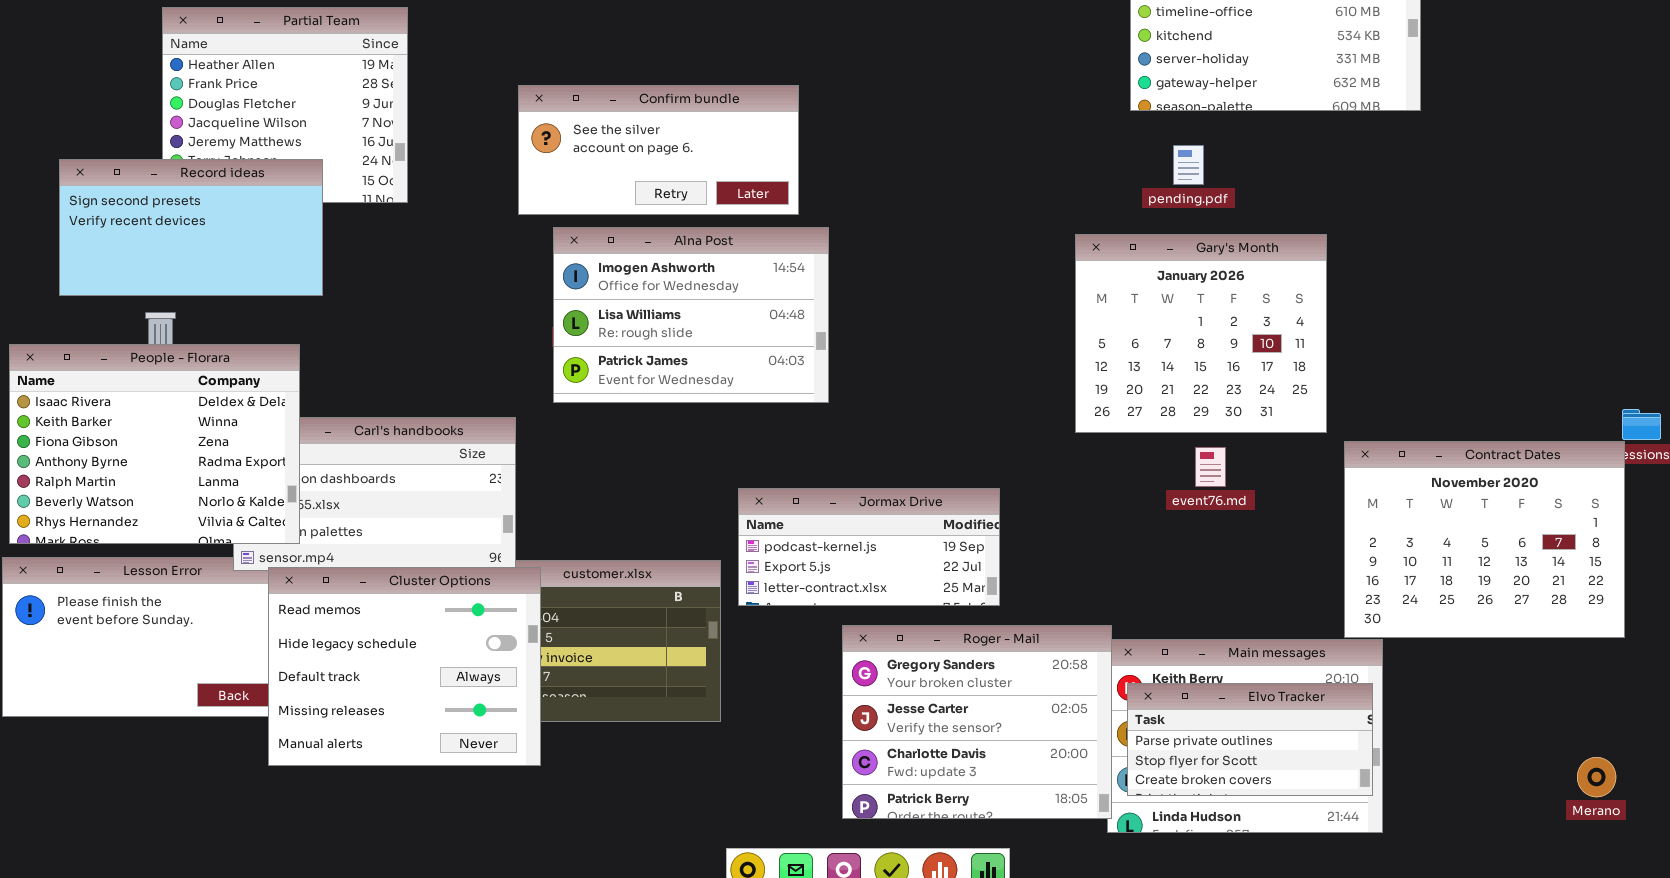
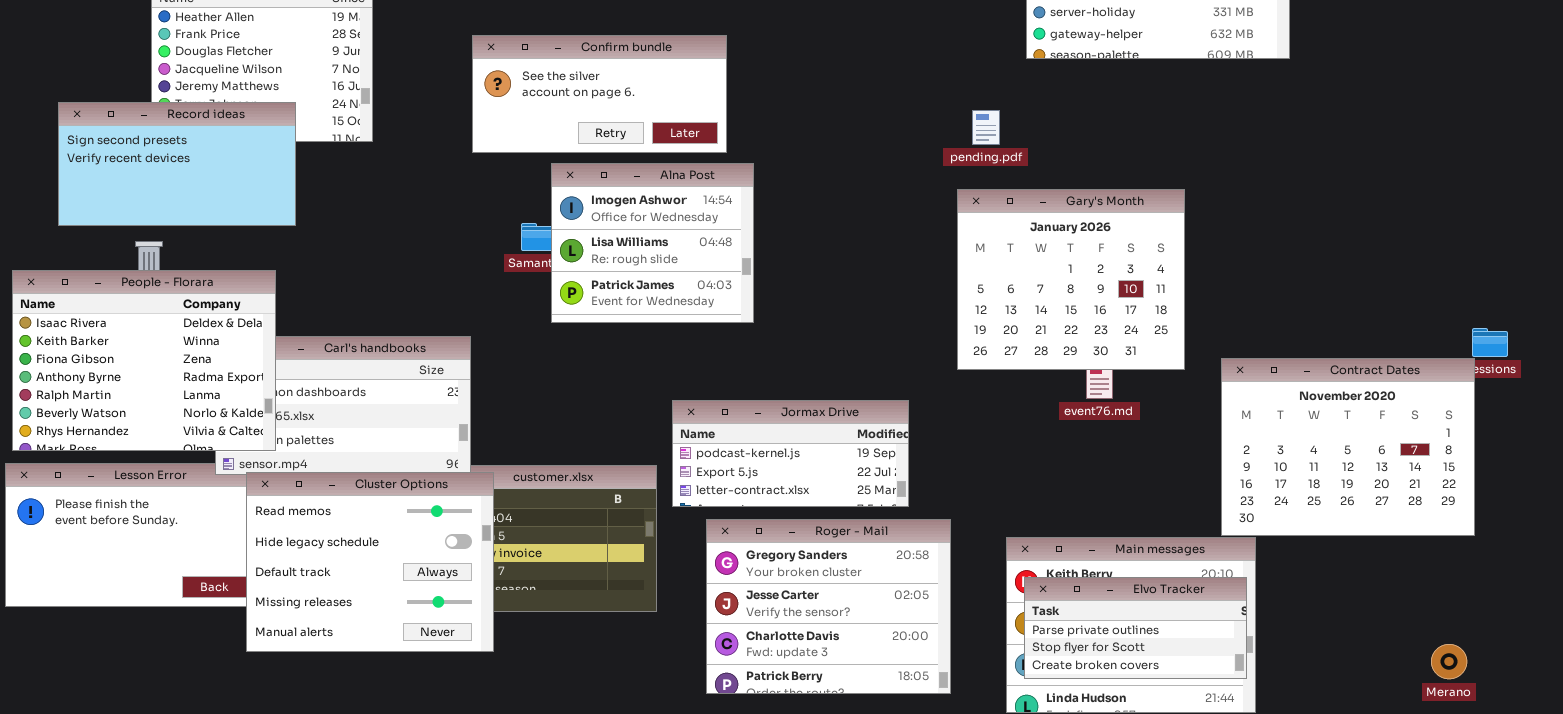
pending.pdf: [1173,145,1204,185] -> [972,110,1000,145], moved
Alna Post: [553,227,829,403] -> [551,163,754,323], resized
Gary's Month: [1075,234,1327,433] -> [957,189,1185,370], moved
Roger - Mail: [842,625,1112,819] -> [706,519,951,694], moved

